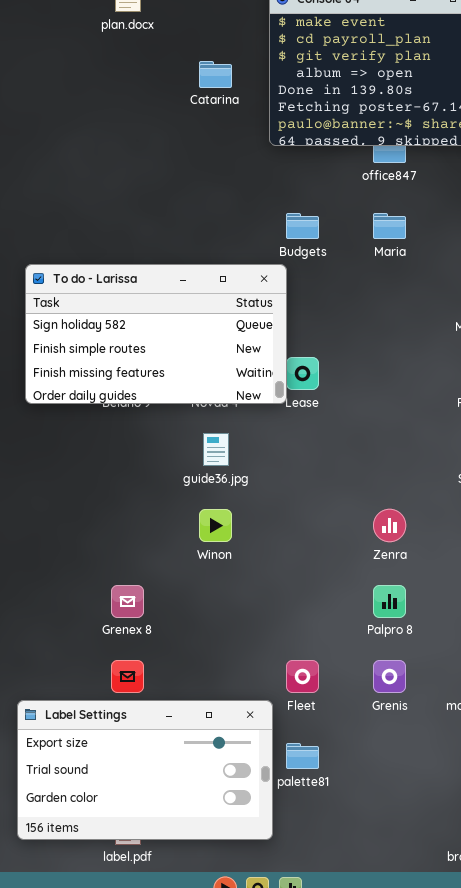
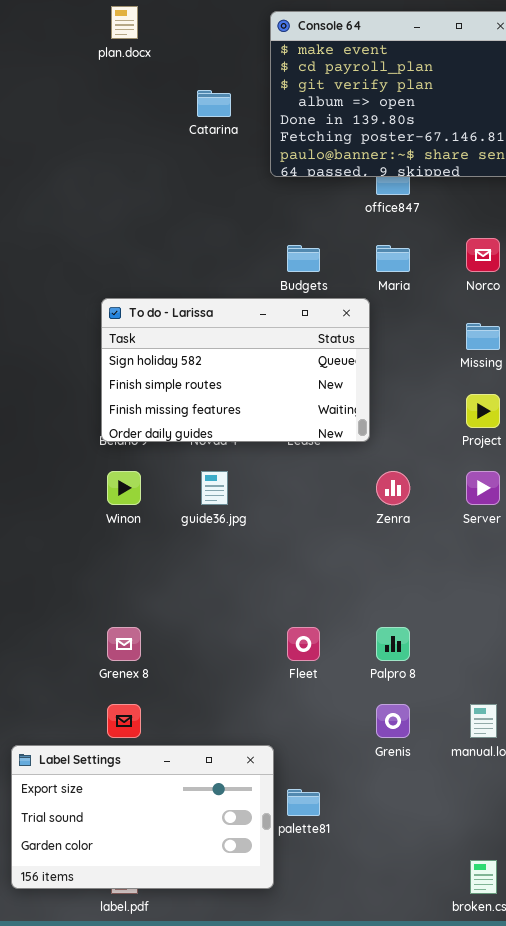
To do - Larissa: [25,264,287,404] -> [101,298,370,442], moved
Winon: [199,509,232,542] -> [107,471,141,505], moved
Zenra: [373,509,406,542] -> [376,471,410,505], moved
Fleet: [286,660,319,693] -> [287,627,320,661], moved

